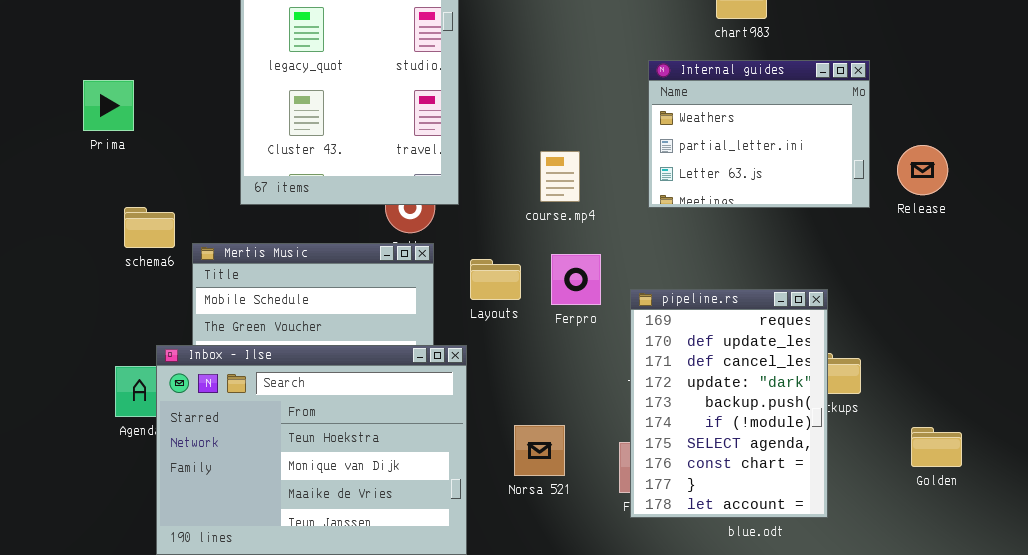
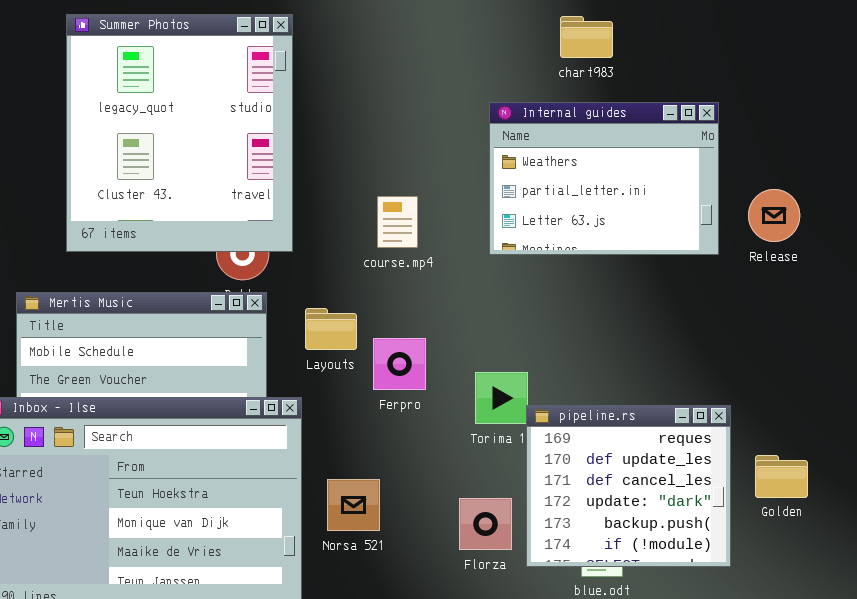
Ferpro: [551,254,601,305] -> [373,338,426,390], moved
pipeline.rs: [630,289,828,518] -> [526,405,731,567], moved, resized
Norsa 521: [514,425,565,476] -> [327,479,380,531], moved
Golden: [911,427,962,467] -> [755,455,808,498], moved

